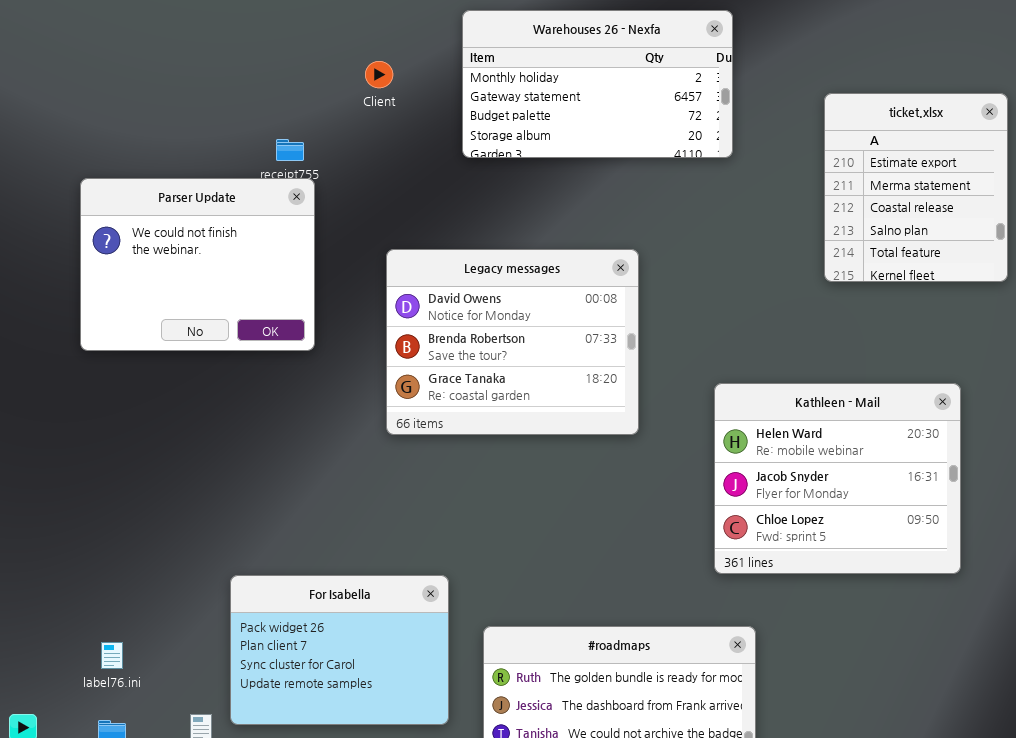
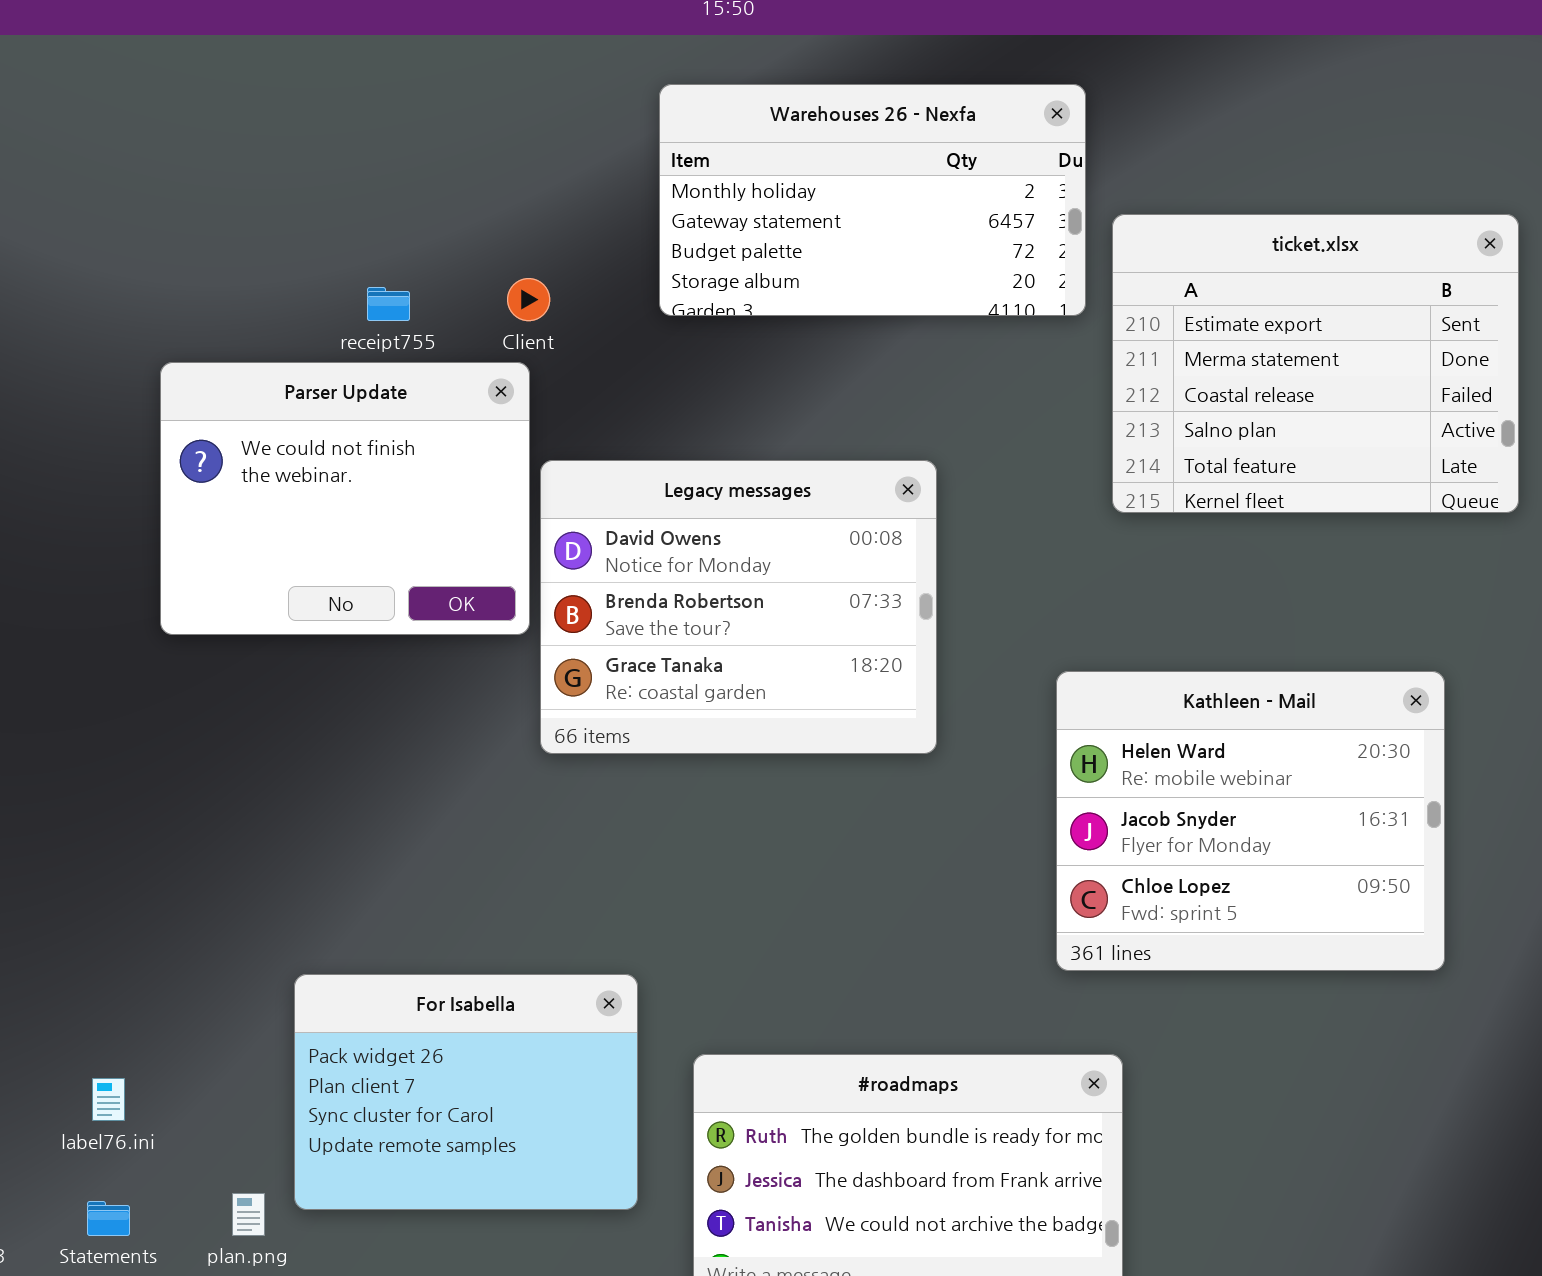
Client: [365,61,393,88] -> [507,278,550,321], moved
ticket.xlsx: [824,93,1008,282] -> [1112,214,1519,513], resized
Parser Update: [80,178,315,351] -> [160,362,530,635], moved

